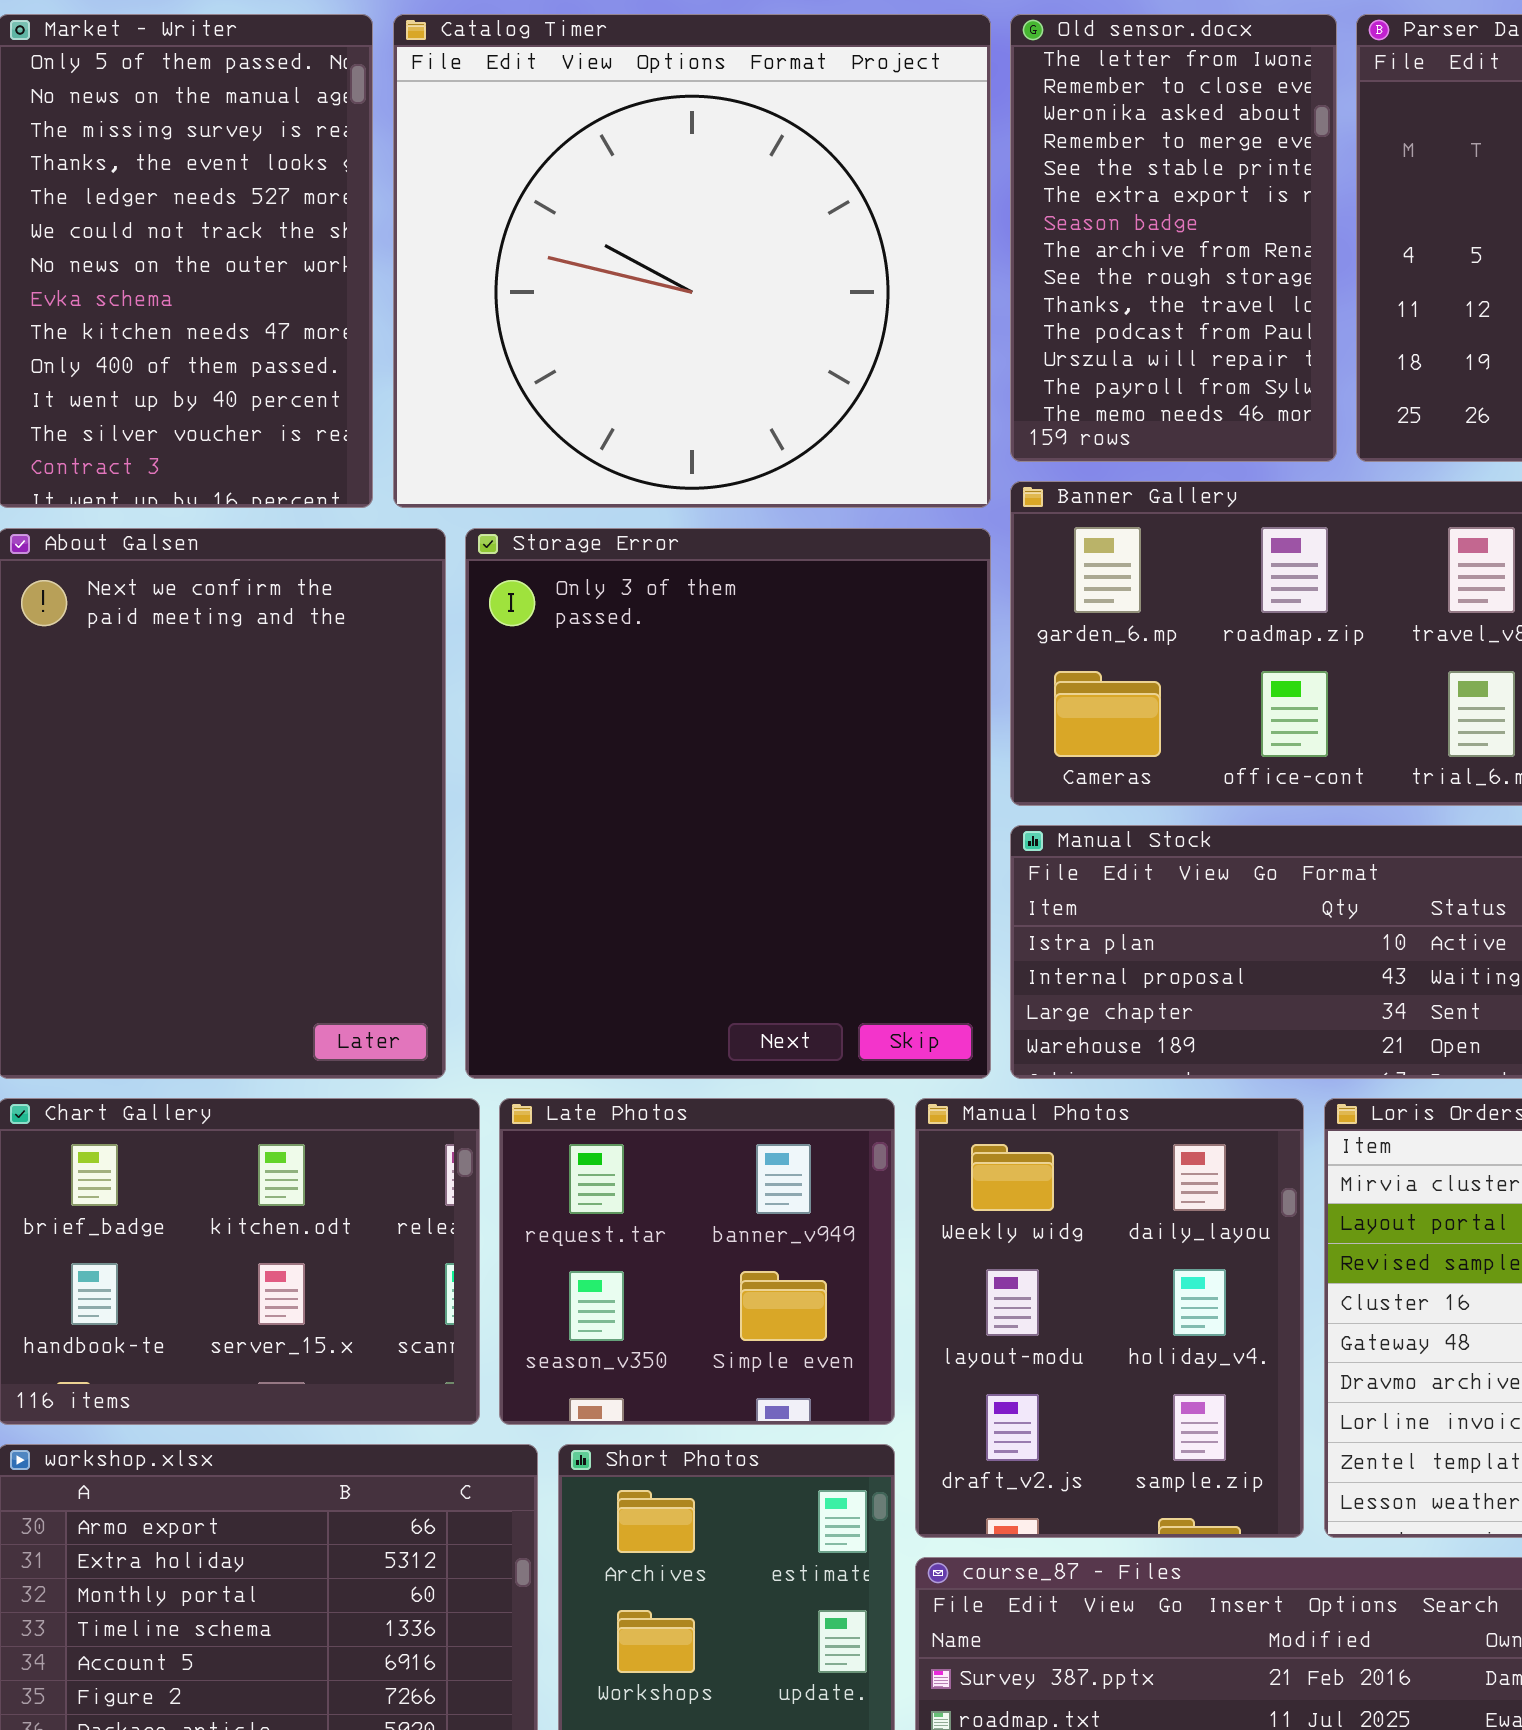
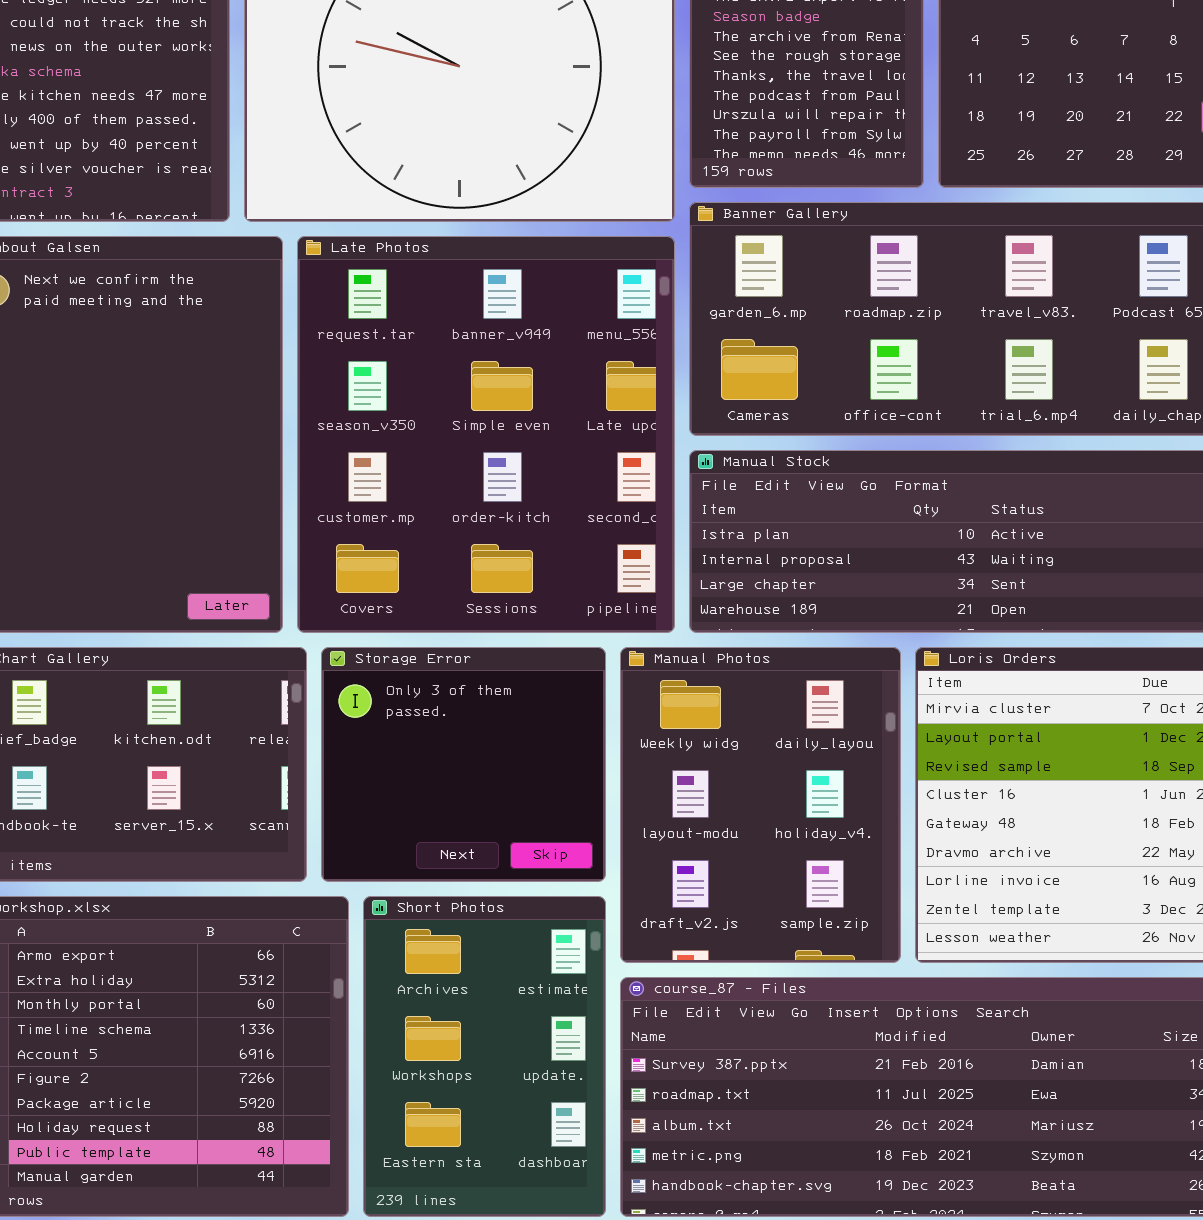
Storage Error: [465,528,991,1079] -> [321,647,606,882], moved, resized
Late Photos: [499,1098,895,1425] -> [297,236,675,633], moved, resized

